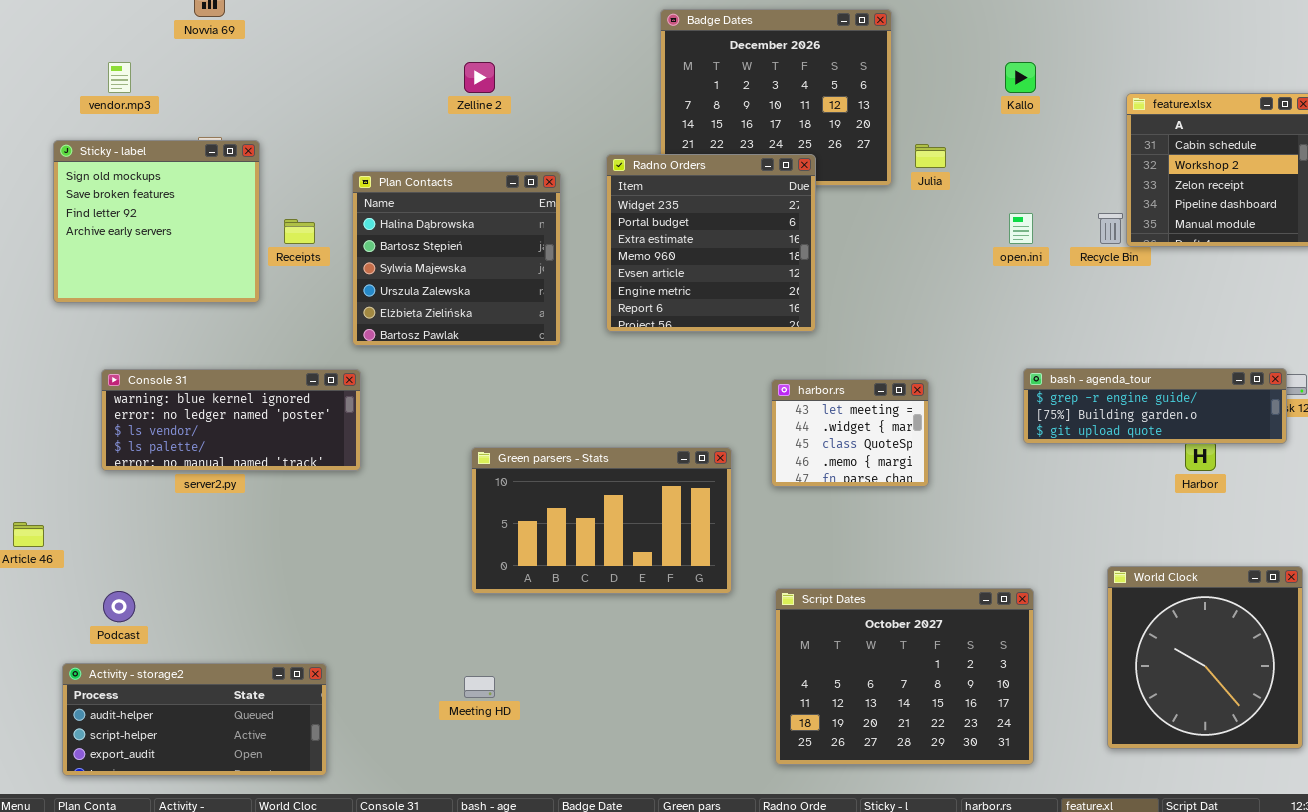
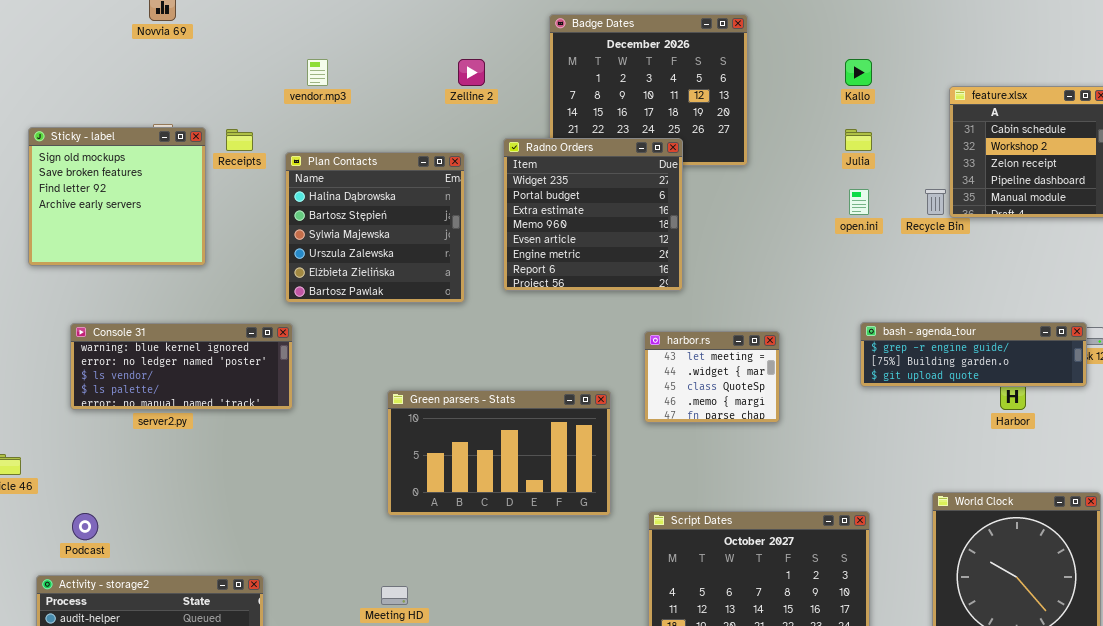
vendor.mp3: [108,62,131,93] -> [307,59,328,86], moved
Zelline 2: [464,62,495,93] -> [458,59,485,86], moved
Julia: [915,144,946,168] -> [845,129,872,151], moved
Receipts: [284,219,315,244] -> [226,129,253,151], moved

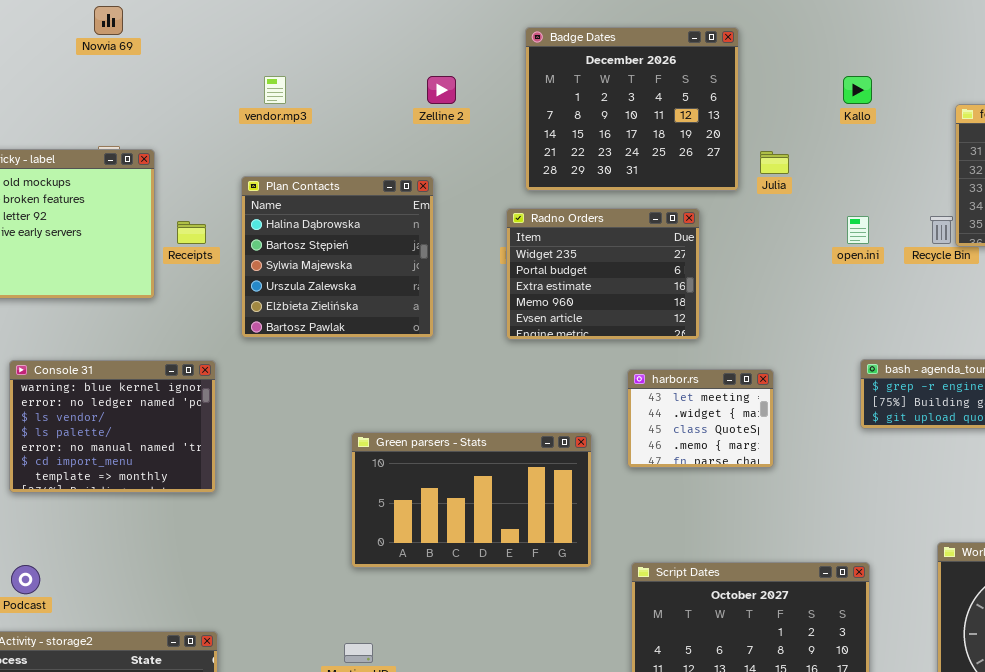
Receipts: [226,129,253,151] -> [177,221,206,244], moved
Julia: [845,129,872,151] -> [760,151,789,174], moved
Radno Orders: [503,138,683,291] -> [506,208,700,340], moved, resized
Console 31: [70,323,293,410] -> [9,360,216,493], resized

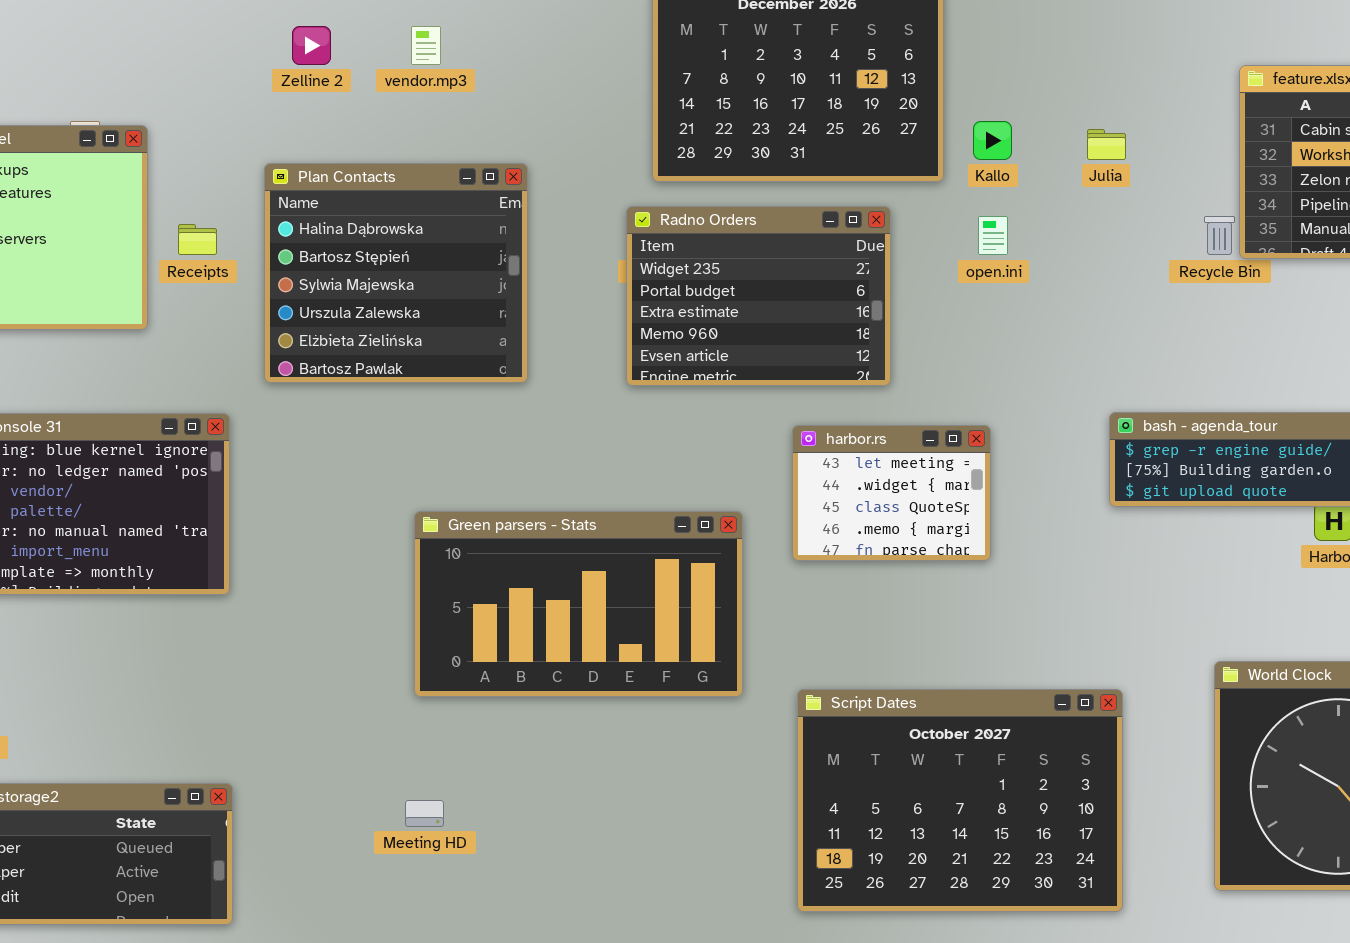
vendor.mp3: [264,76,286,104] -> [411,26,441,65], moved
Zelline 2: [427,76,456,104] -> [292,26,331,65], moved
Kallo: [843,76,872,104] -> [973,121,1012,160], moved
Julia: [760,151,789,174] -> [1087,129,1126,160], moved
open.ini: [847,216,869,244] -> [978,216,1008,255], moved

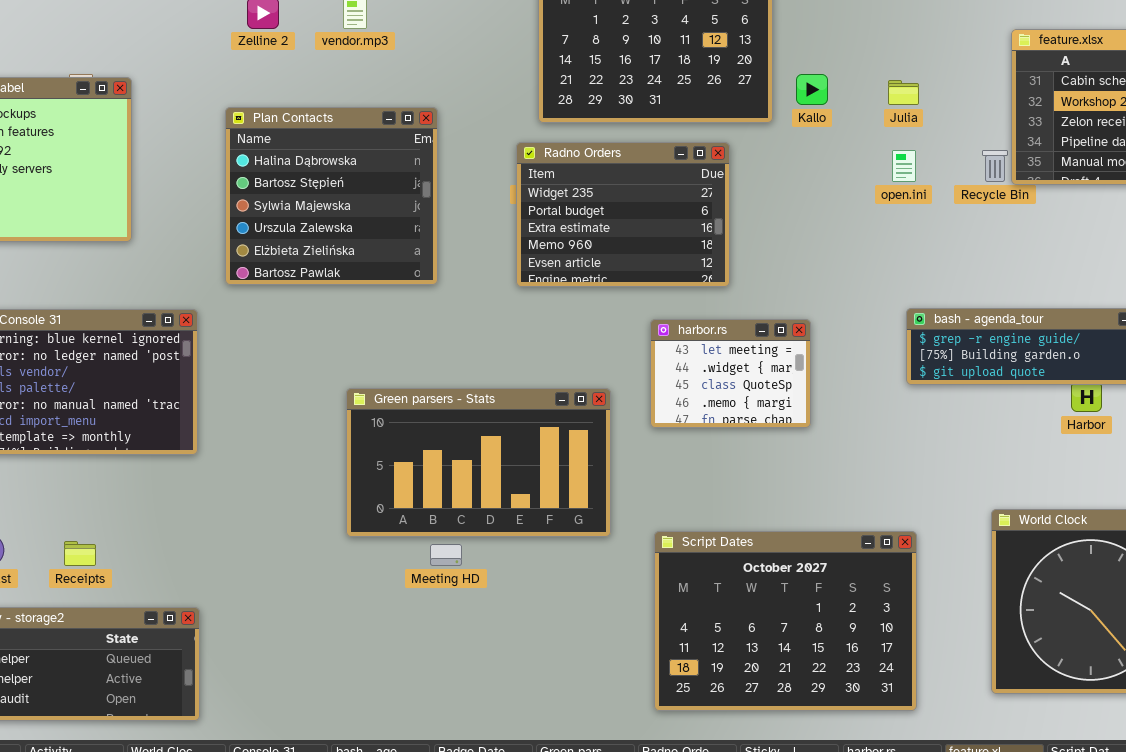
open.ini: [978,216,1008,255] -> [892,150,916,182], moved
Receipts: [178,224,217,255] -> [64,541,96,566], moved
Meeting HD: [405,800,444,827] -> [430,544,462,566], moved

